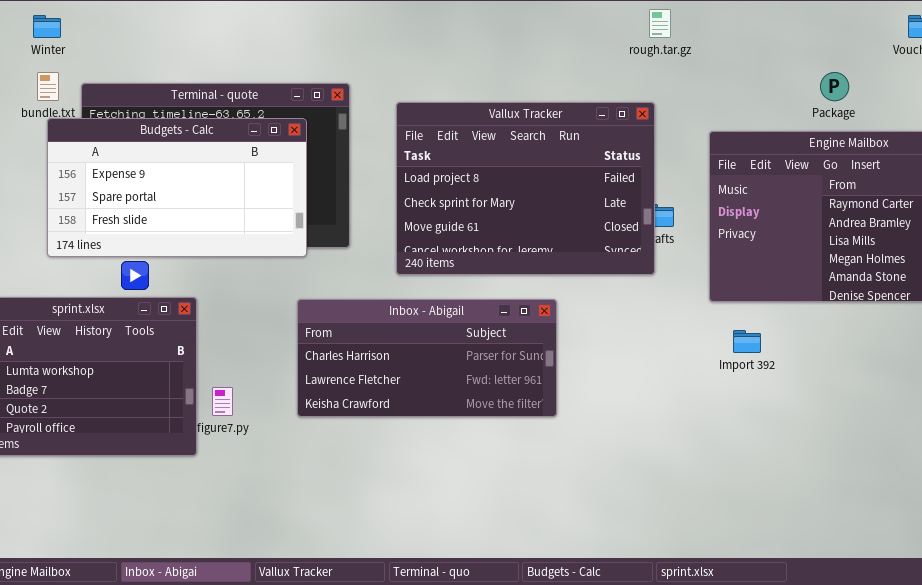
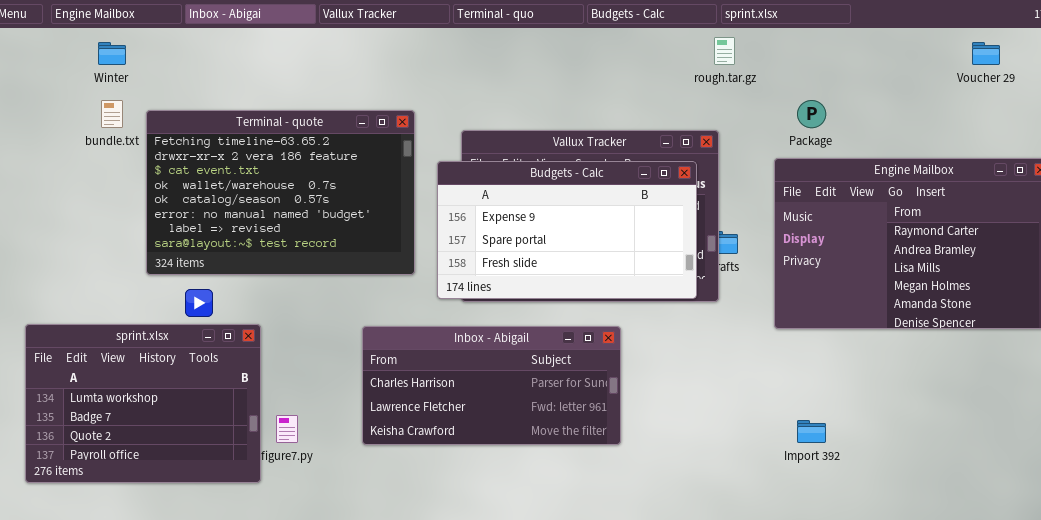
Package: [820,72,849,101] -> [797,100,826,128], moved
Budgets - Calc: [47,118,307,257] -> [437,161,697,299], moved
Import 392: [733,330,761,353] -> [797,420,826,443], moved

